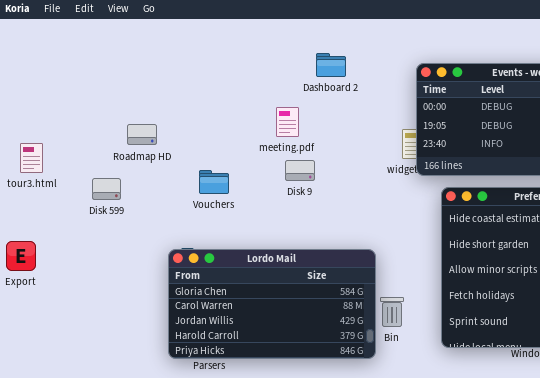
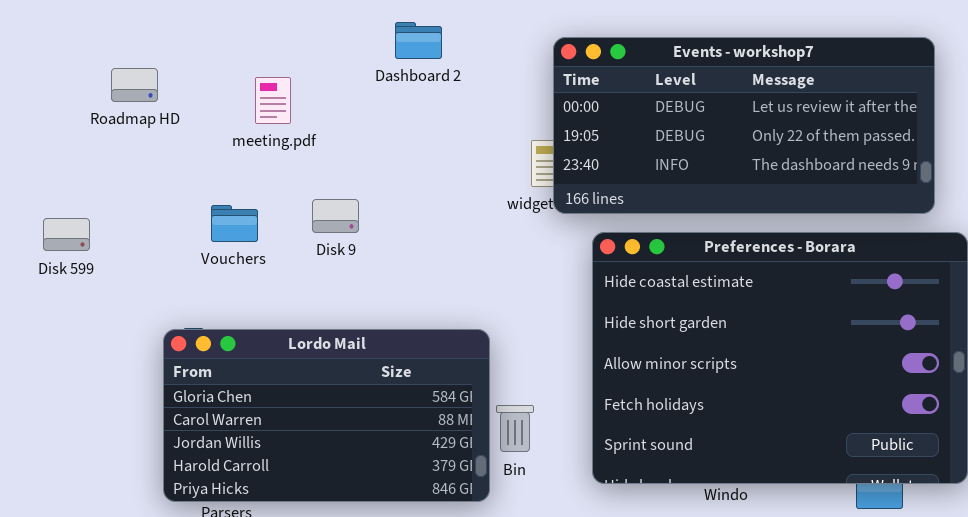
meeting.pdf: [276,107,299,137] -> [255,77,291,124], moved
Roadmap HD: [127,124,157,145] -> [111,68,158,102], moved
Disk 9: [285,160,315,181] -> [312,199,359,233], moved

